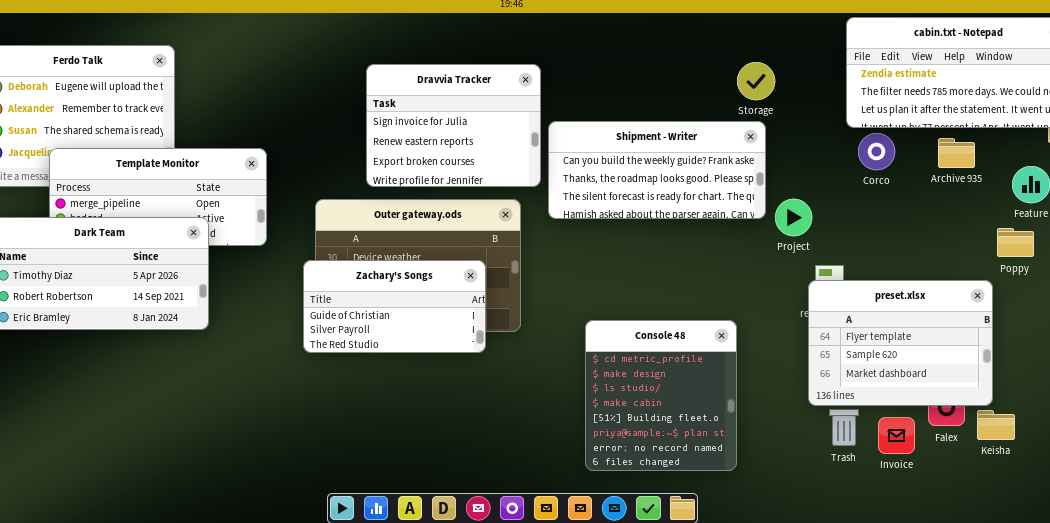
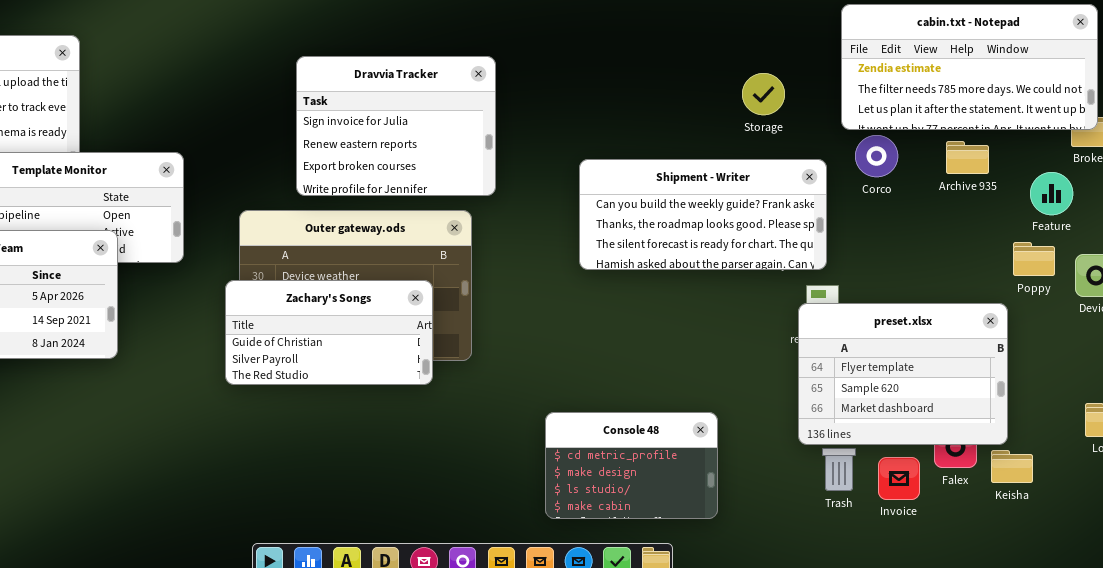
Storage: [737,62,775,100] -> [742,73,785,115], moved
Shipment - Writer: [548,121,766,219] -> [579,159,827,270], moved
Console 48: [585,320,737,471] -> [545,412,718,519], resized

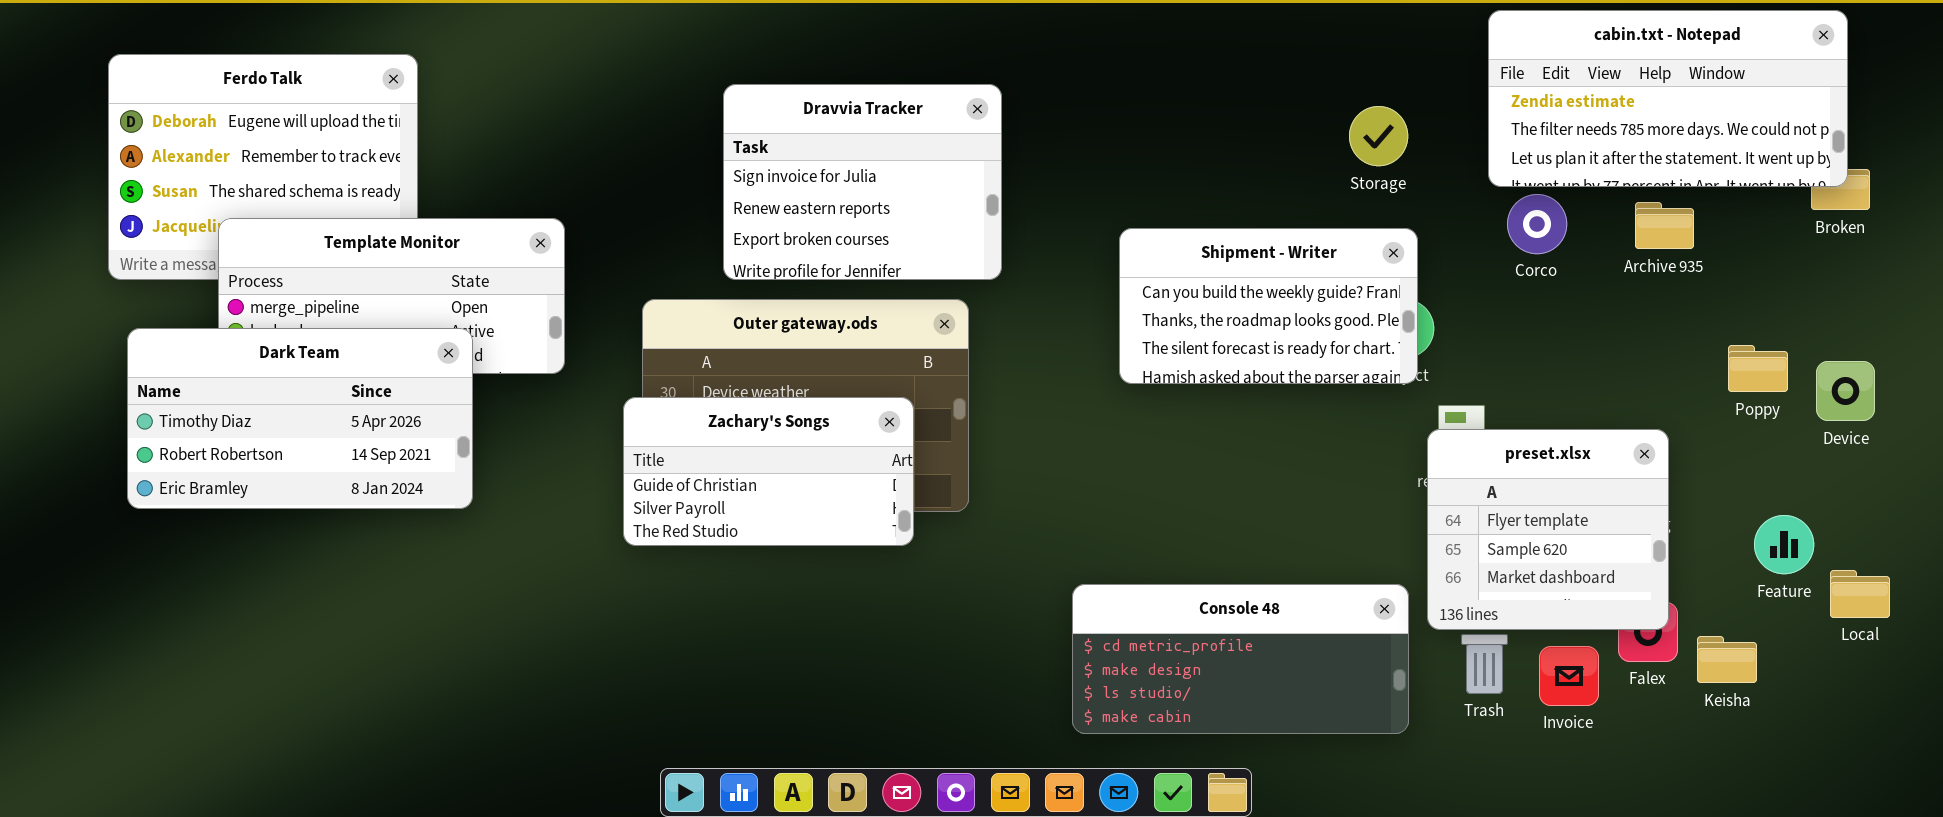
Shipment - Writer: [579,159,827,270] -> [1119,228,1418,384], resized
Feature: [1030,172,1073,215] -> [1754,515,1814,574], moved
preset.xlsx: [798,303,1008,445] -> [1427,429,1669,630], resized
Console 48: [545,412,718,519] -> [1072,584,1409,734], resized

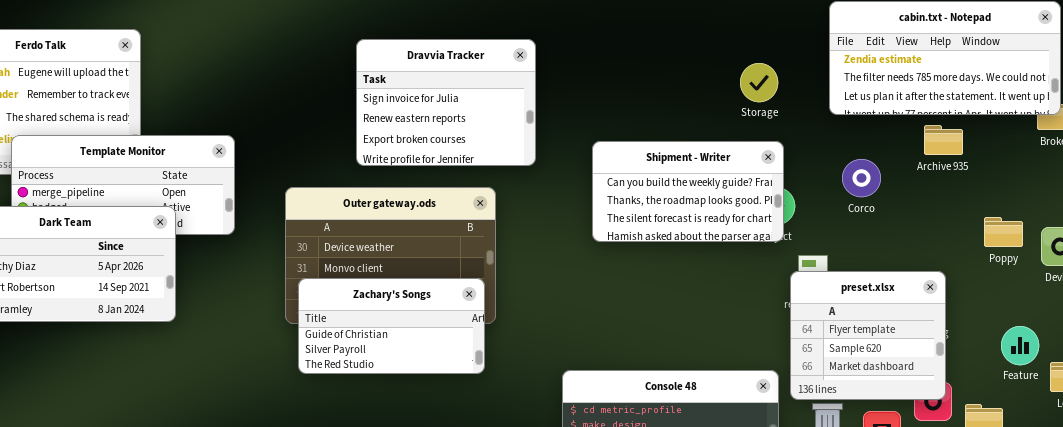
Dravvia Tracker: [723,84,1002,280] -> [356,39,536,166], moved
Corco: [1507,194,1567,254] -> [842,159,881,197], moved
Zachary's Songs: [623,397,914,546] -> [298,278,485,374], moved

